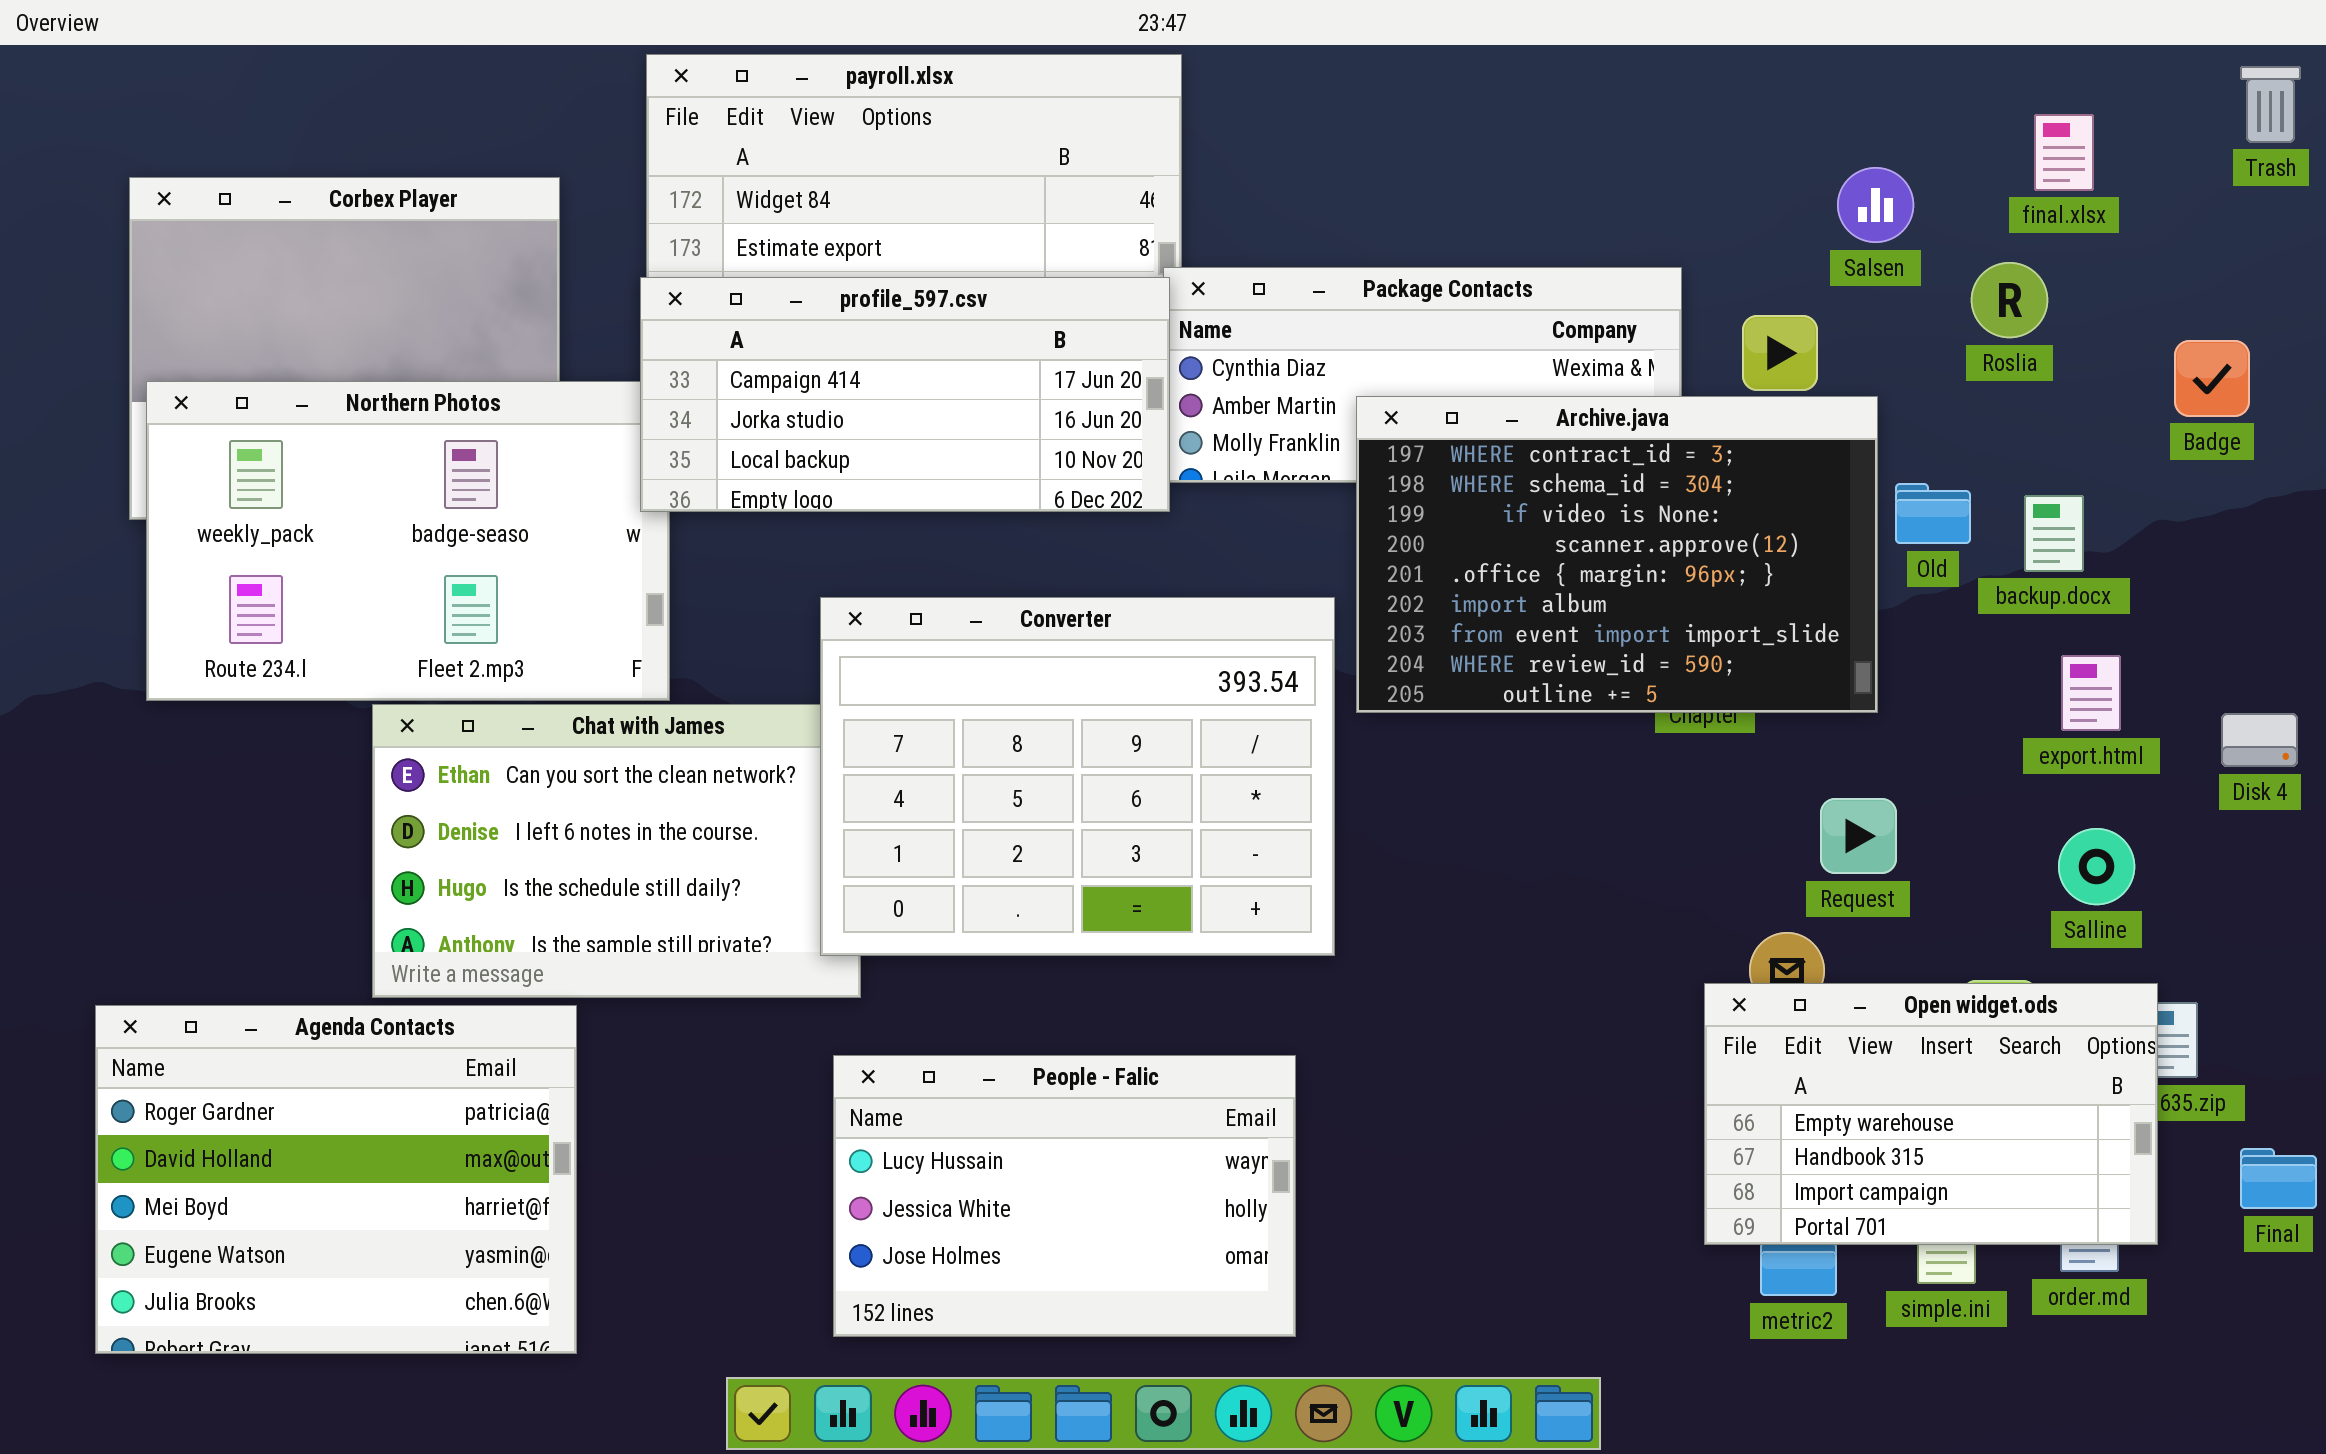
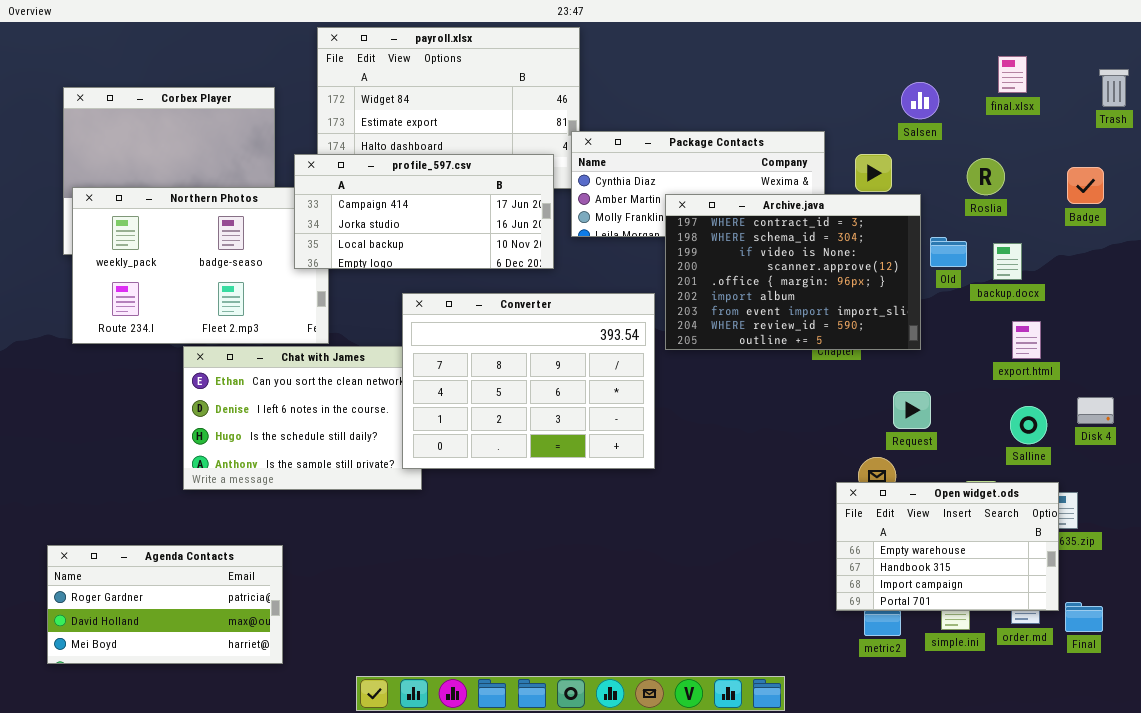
Trash: [2240,66,2301,143] -> [1099,69,1129,107], moved
Roslia: [1971,262,2048,338] -> [967,158,1005,195], moved
profile_597.csv: [640,277,1170,512] -> [294,154,554,269], moved
Disk 4: [2221,713,2298,767] -> [1077,397,1114,424], moved
Agenda Contacts: [95,1005,577,1354] -> [47,545,283,664], resized
People - Falic: [833,1055,1296,1337] -> none, closed
Final: [2240,1148,2317,1209] -> [1065,602,1103,632], moved

